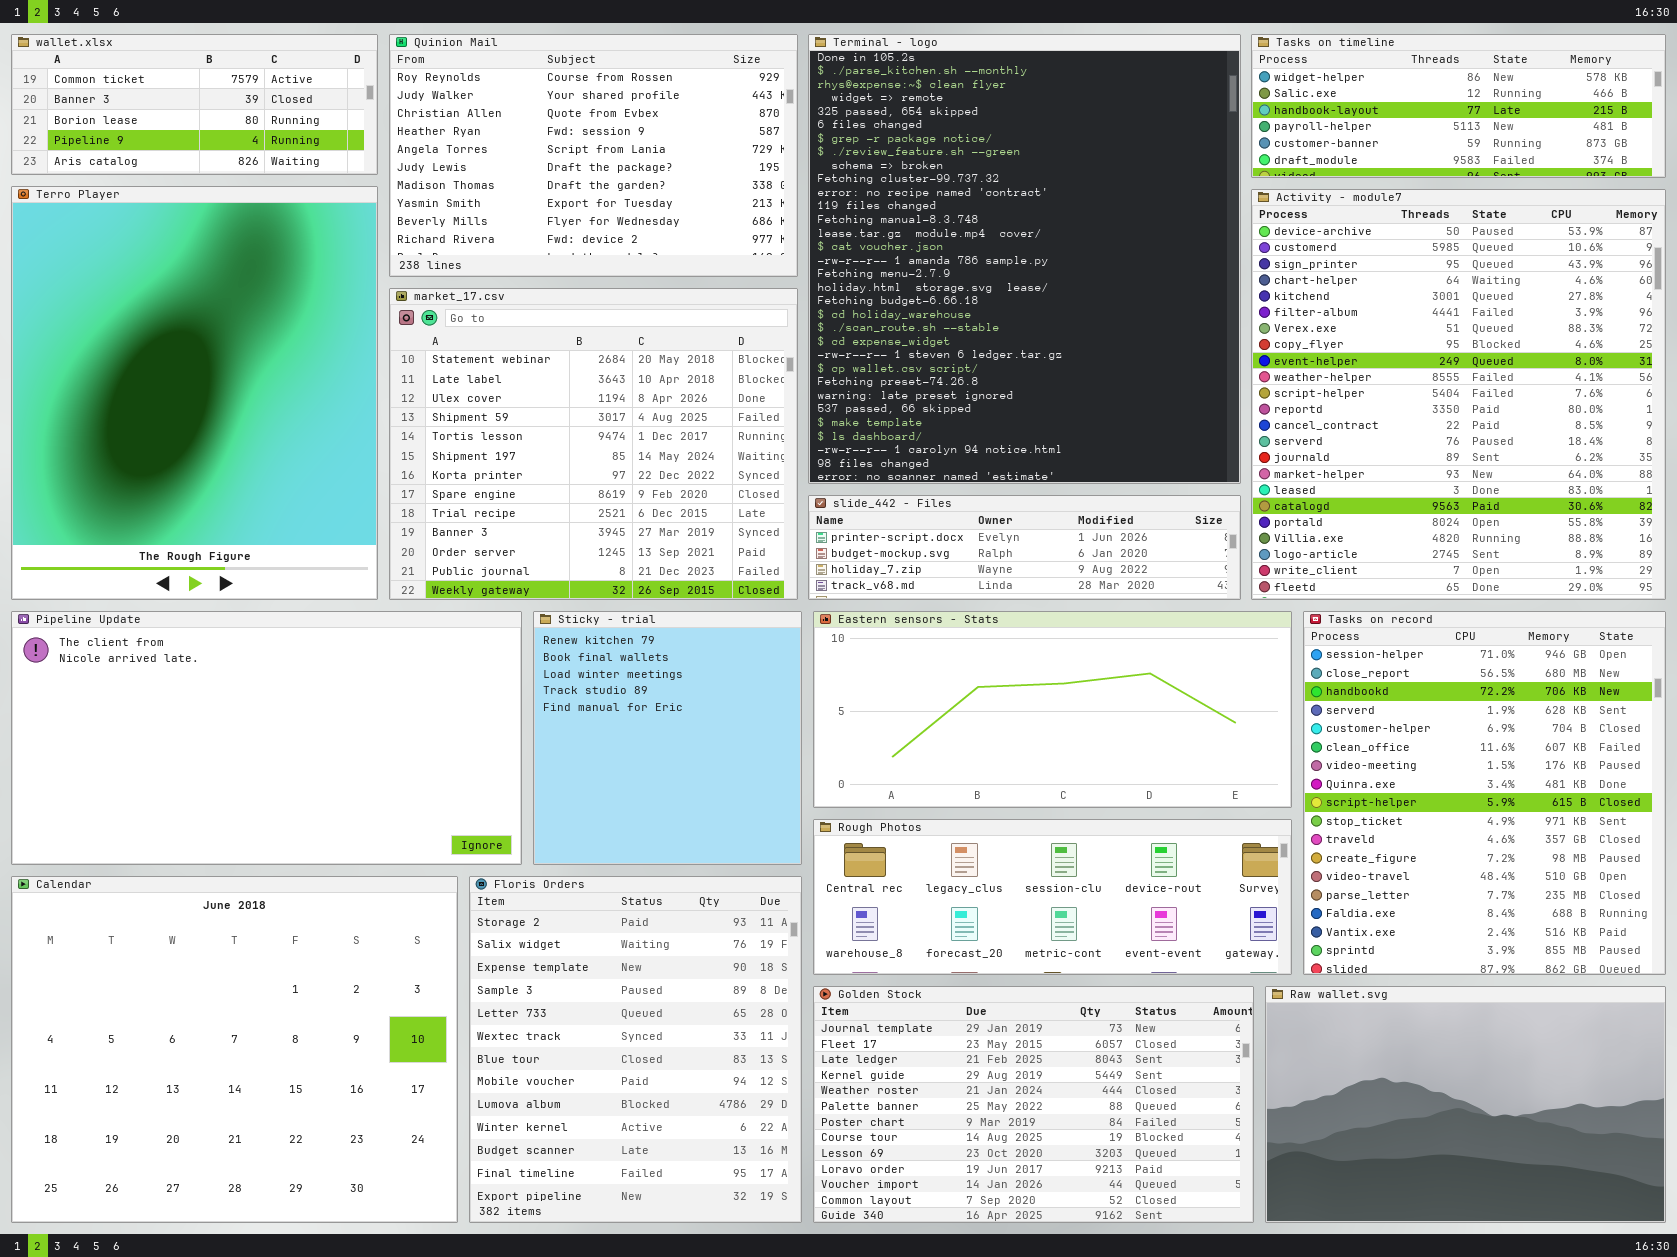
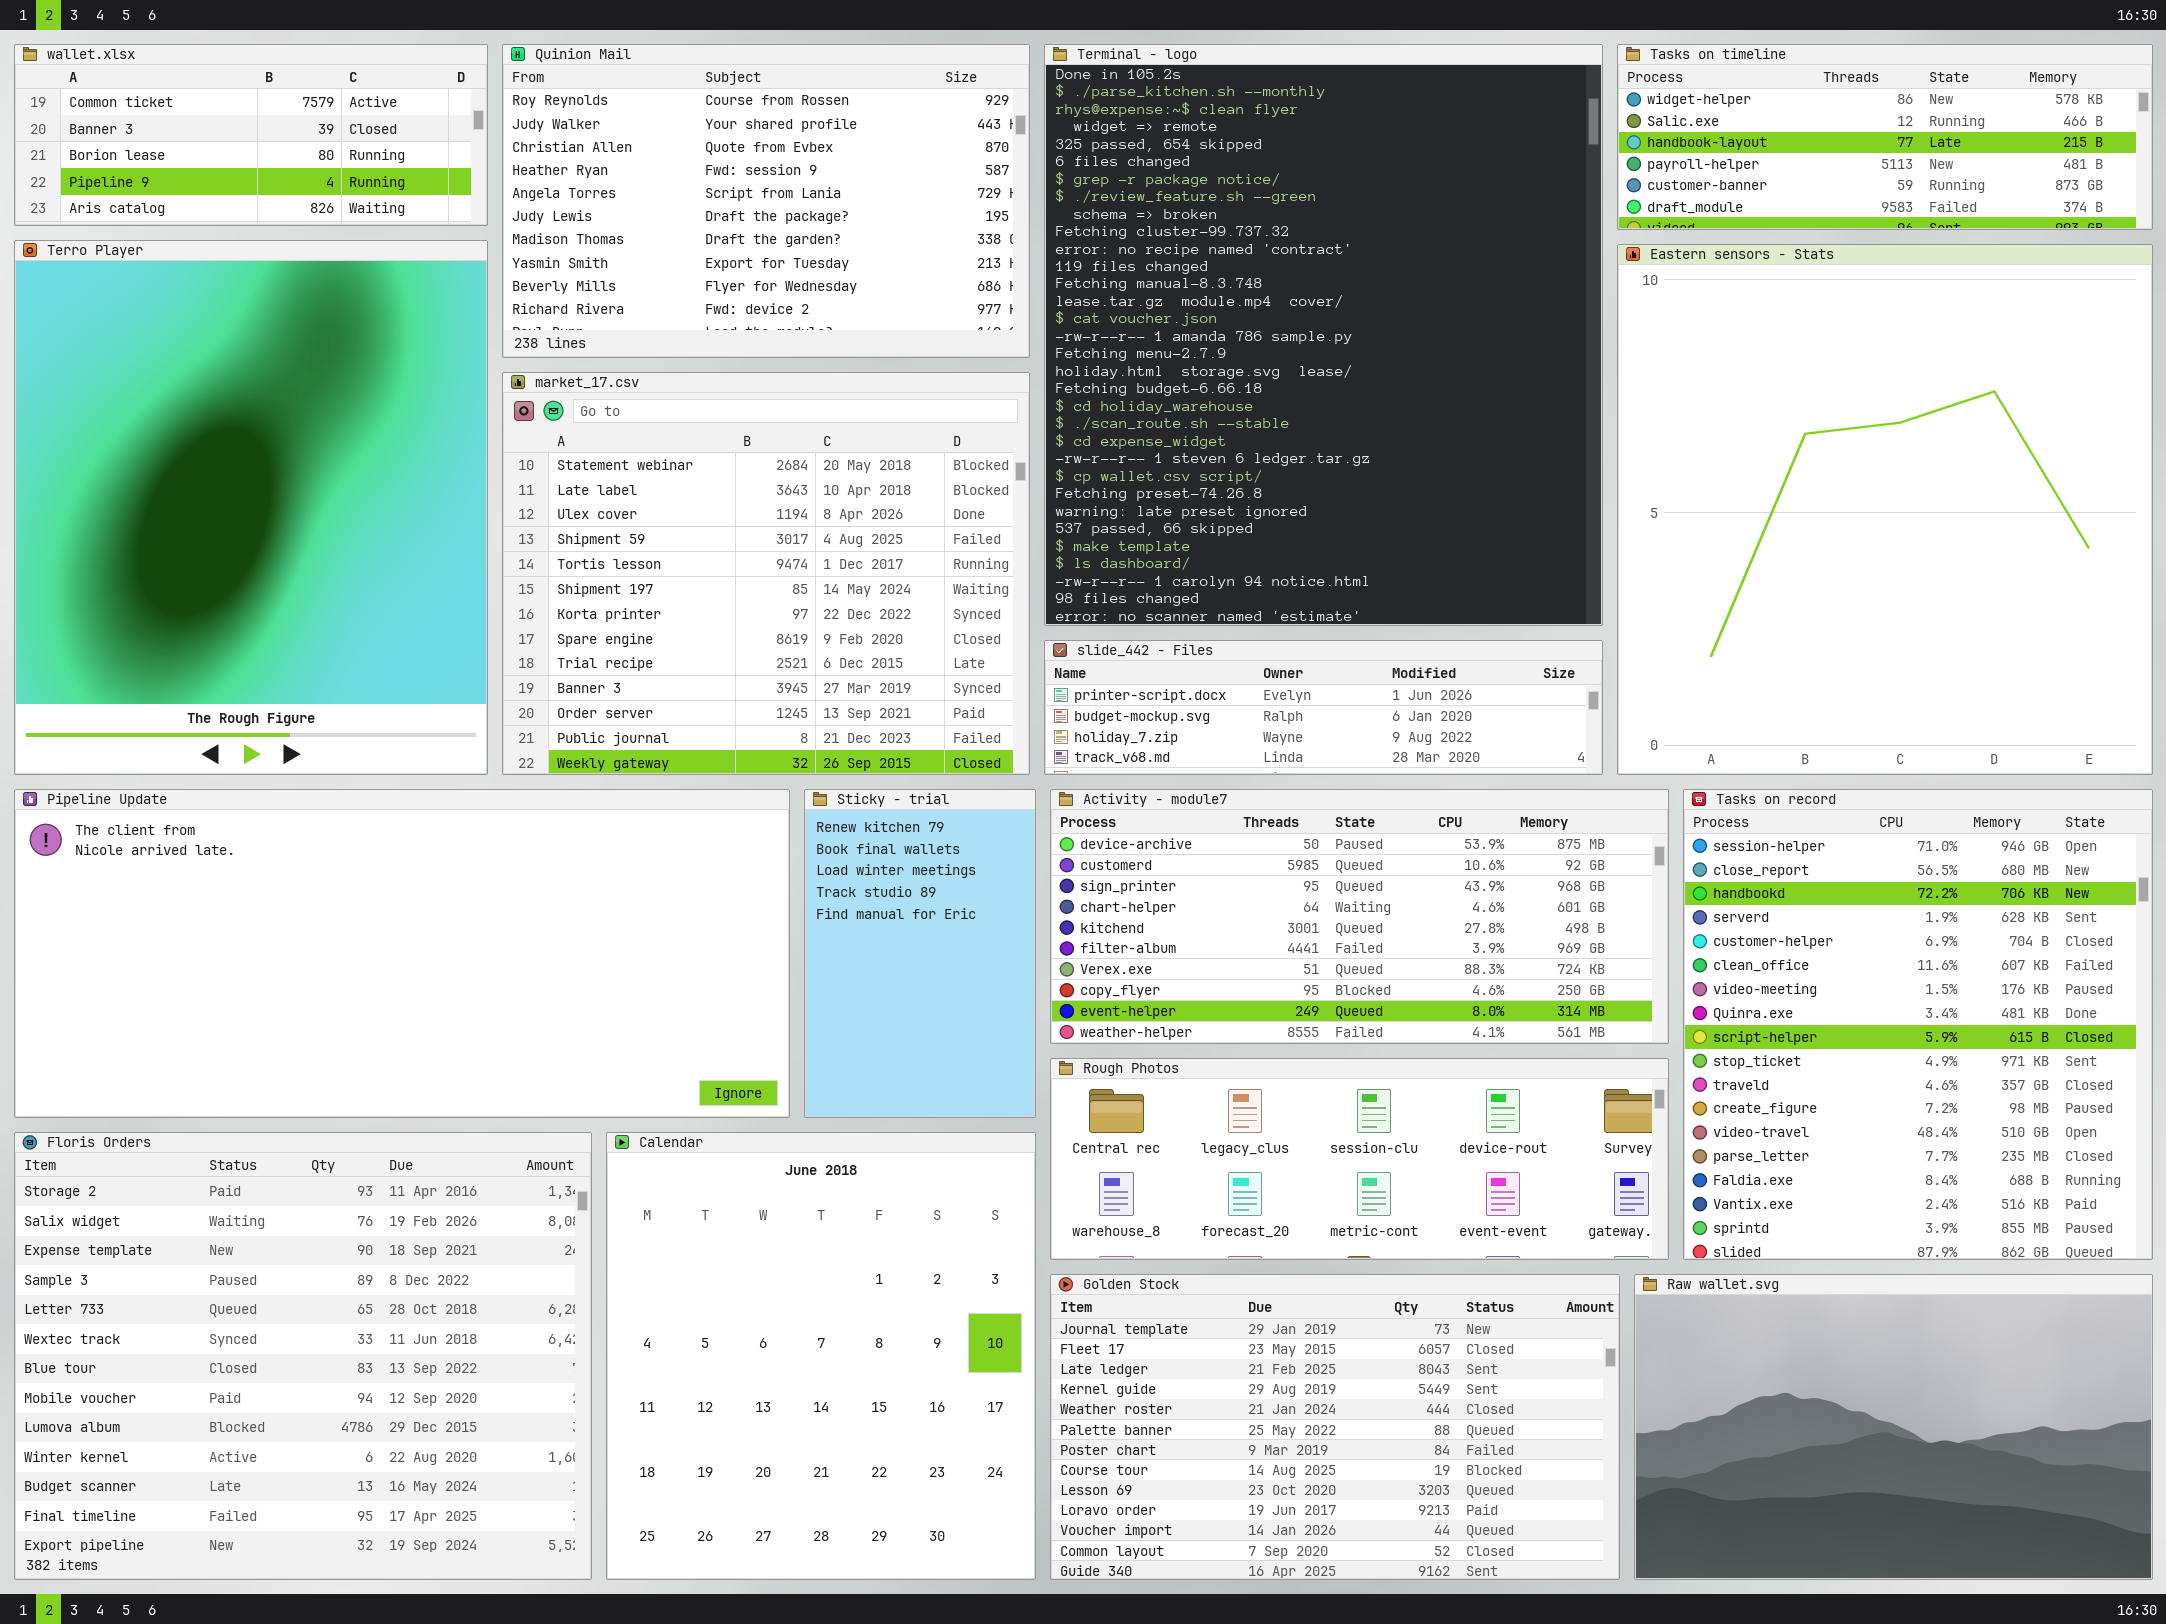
Activity - module7: [1251,189,1666,600] -> [1050,789,1669,1044], moved, resized
Pipeline Update: [11,611,522,865] -> [14,789,790,1118], resized
Sticky - trial: [533,611,802,865] -> [804,789,1036,1118], resized
Eastern sensors - Stats: [813,611,1292,808] -> [1617,244,2153,775], moved, resized
Calendar: [11,876,458,1223] -> [606,1132,1036,1580], moved, resized
Floris Orders: [469,876,802,1223] -> [14,1132,592,1580], moved, resized

